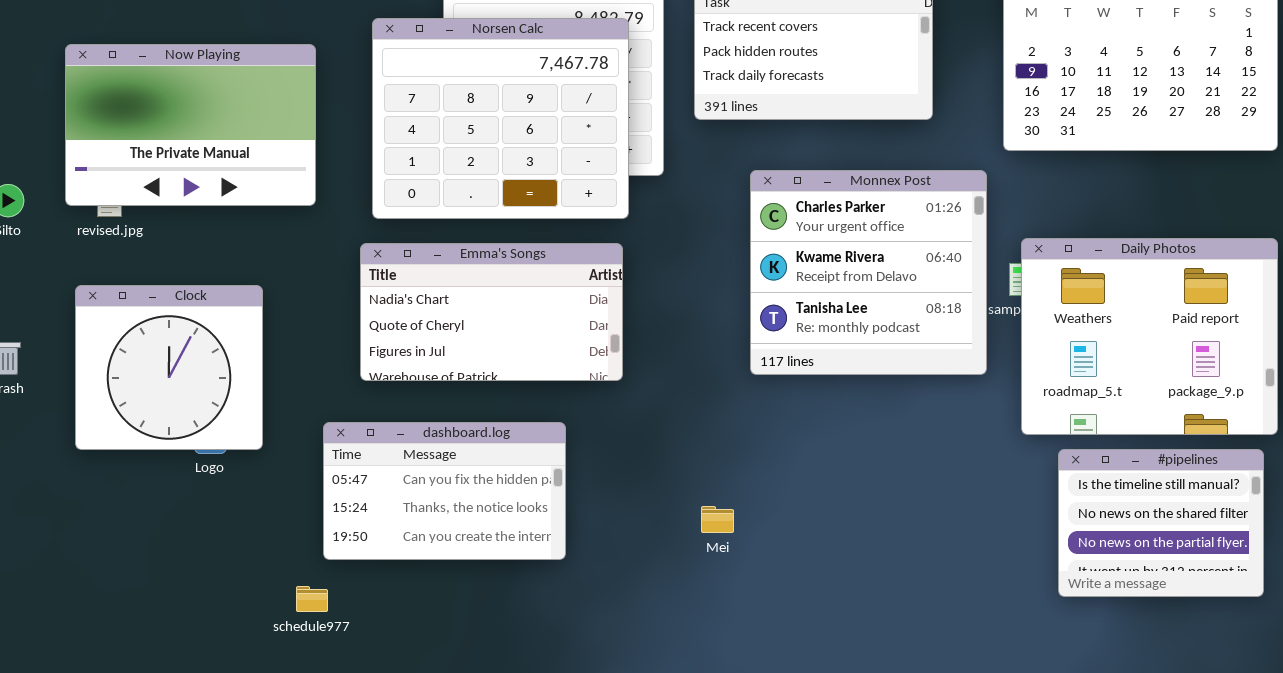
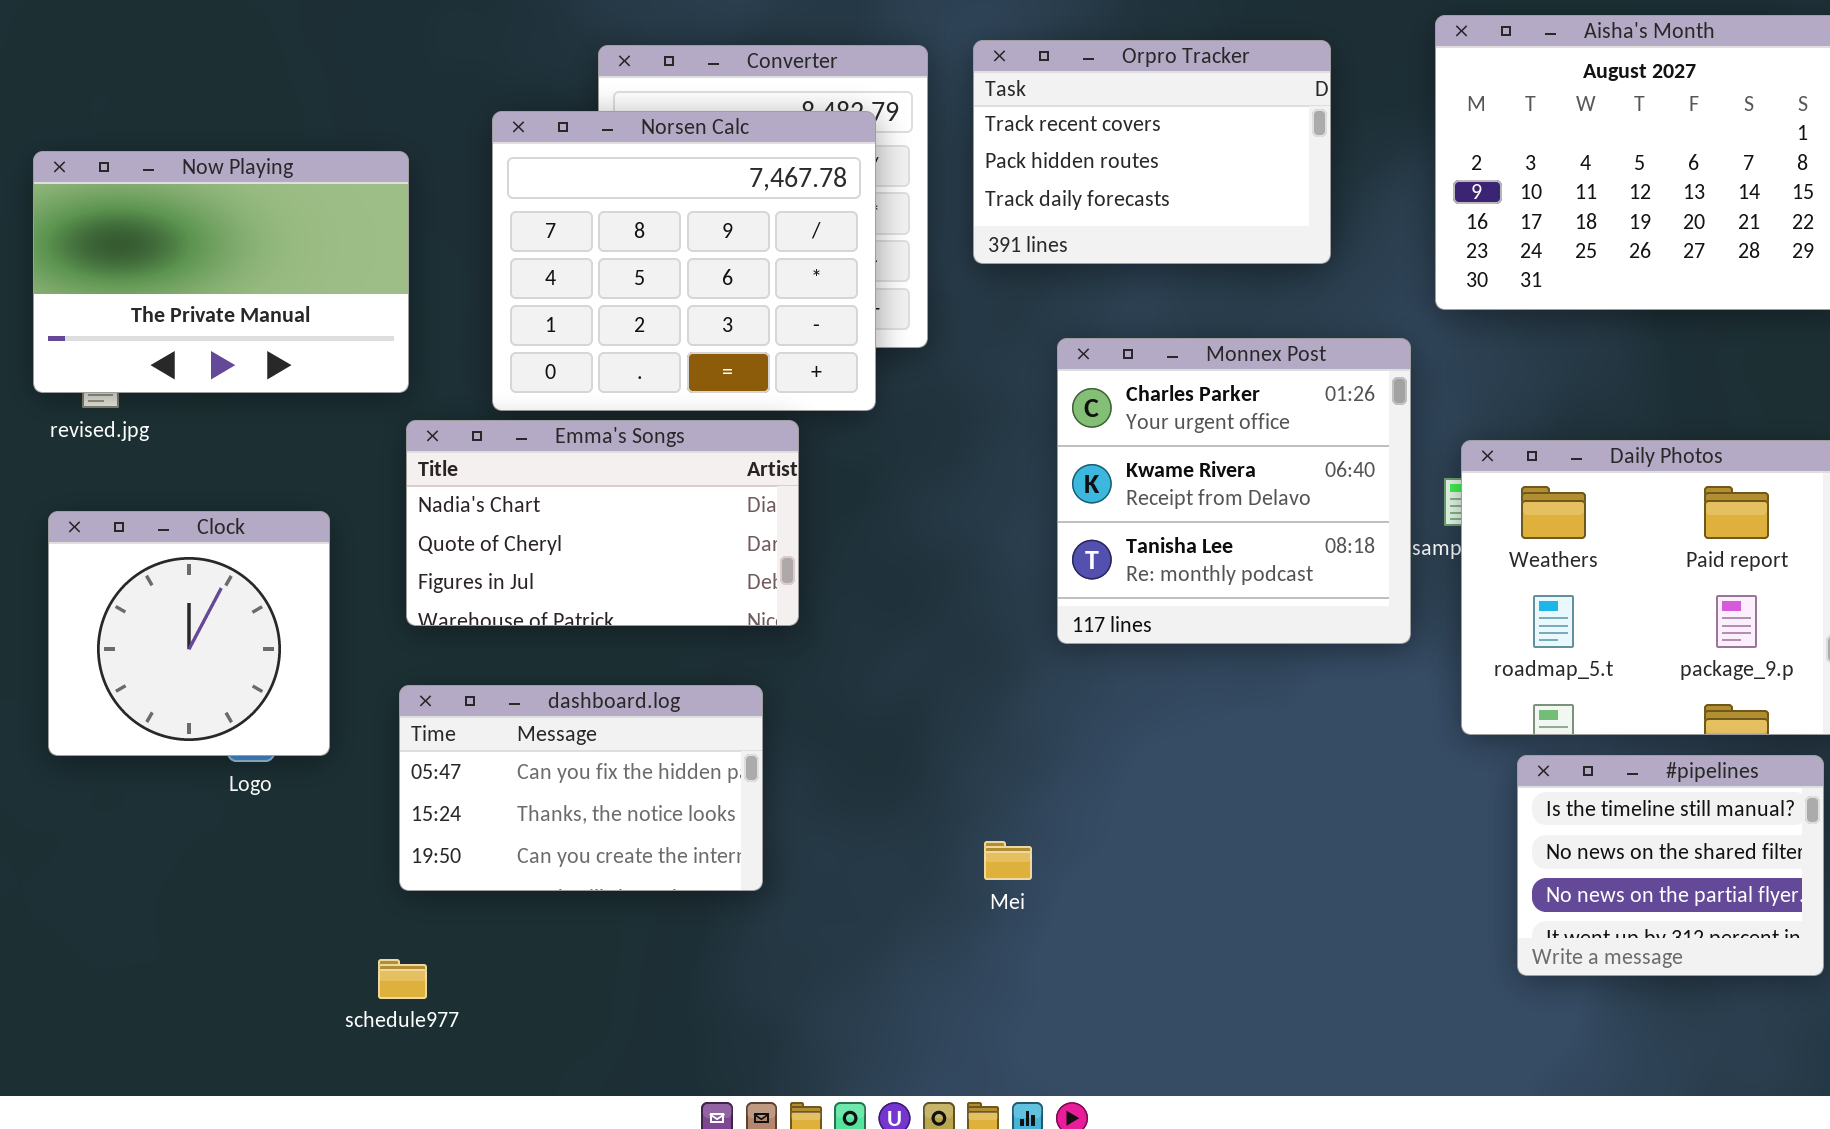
Emma's Songs: [360,243,623,381] -> [406,420,799,626], moved
dashboard.log: [323,422,566,560] -> [399,685,763,891], moved

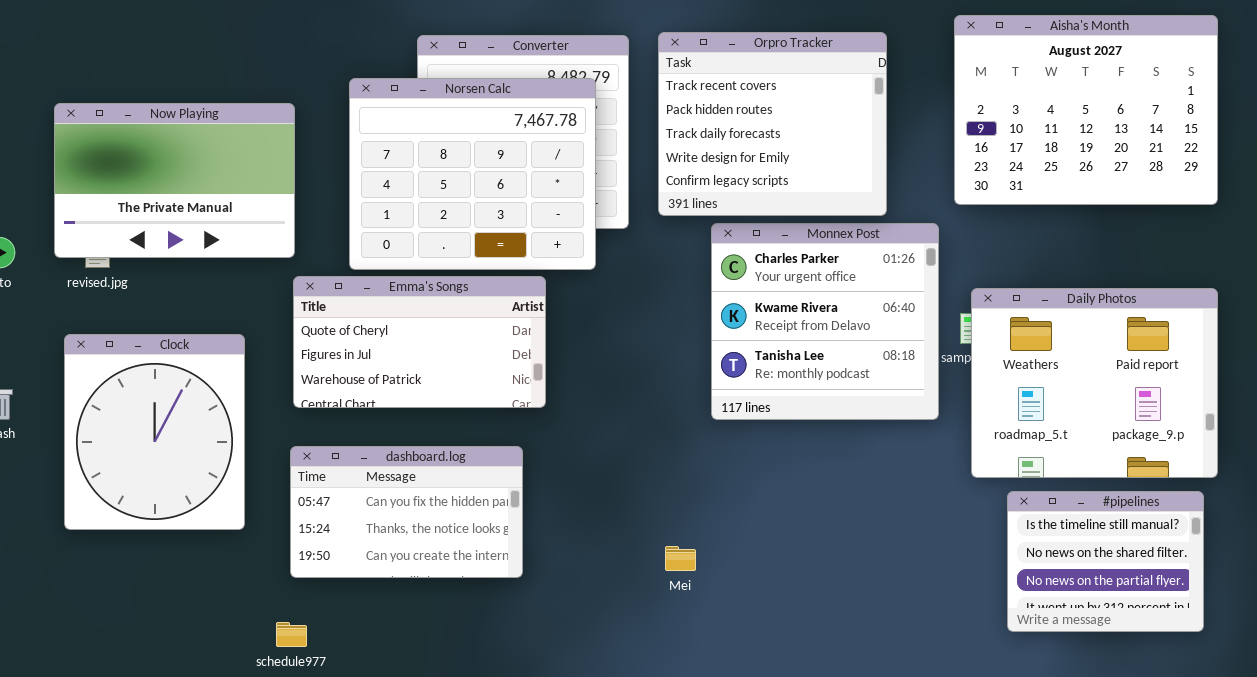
Orpro Tracker: [973,40,1331,264] -> [658,32,887,216], resized
Emma's Songs: [406,420,799,626] -> [293,276,546,408], scrolled down 1 row
Clock: [48,511,330,756] -> [64,334,245,530], resized

